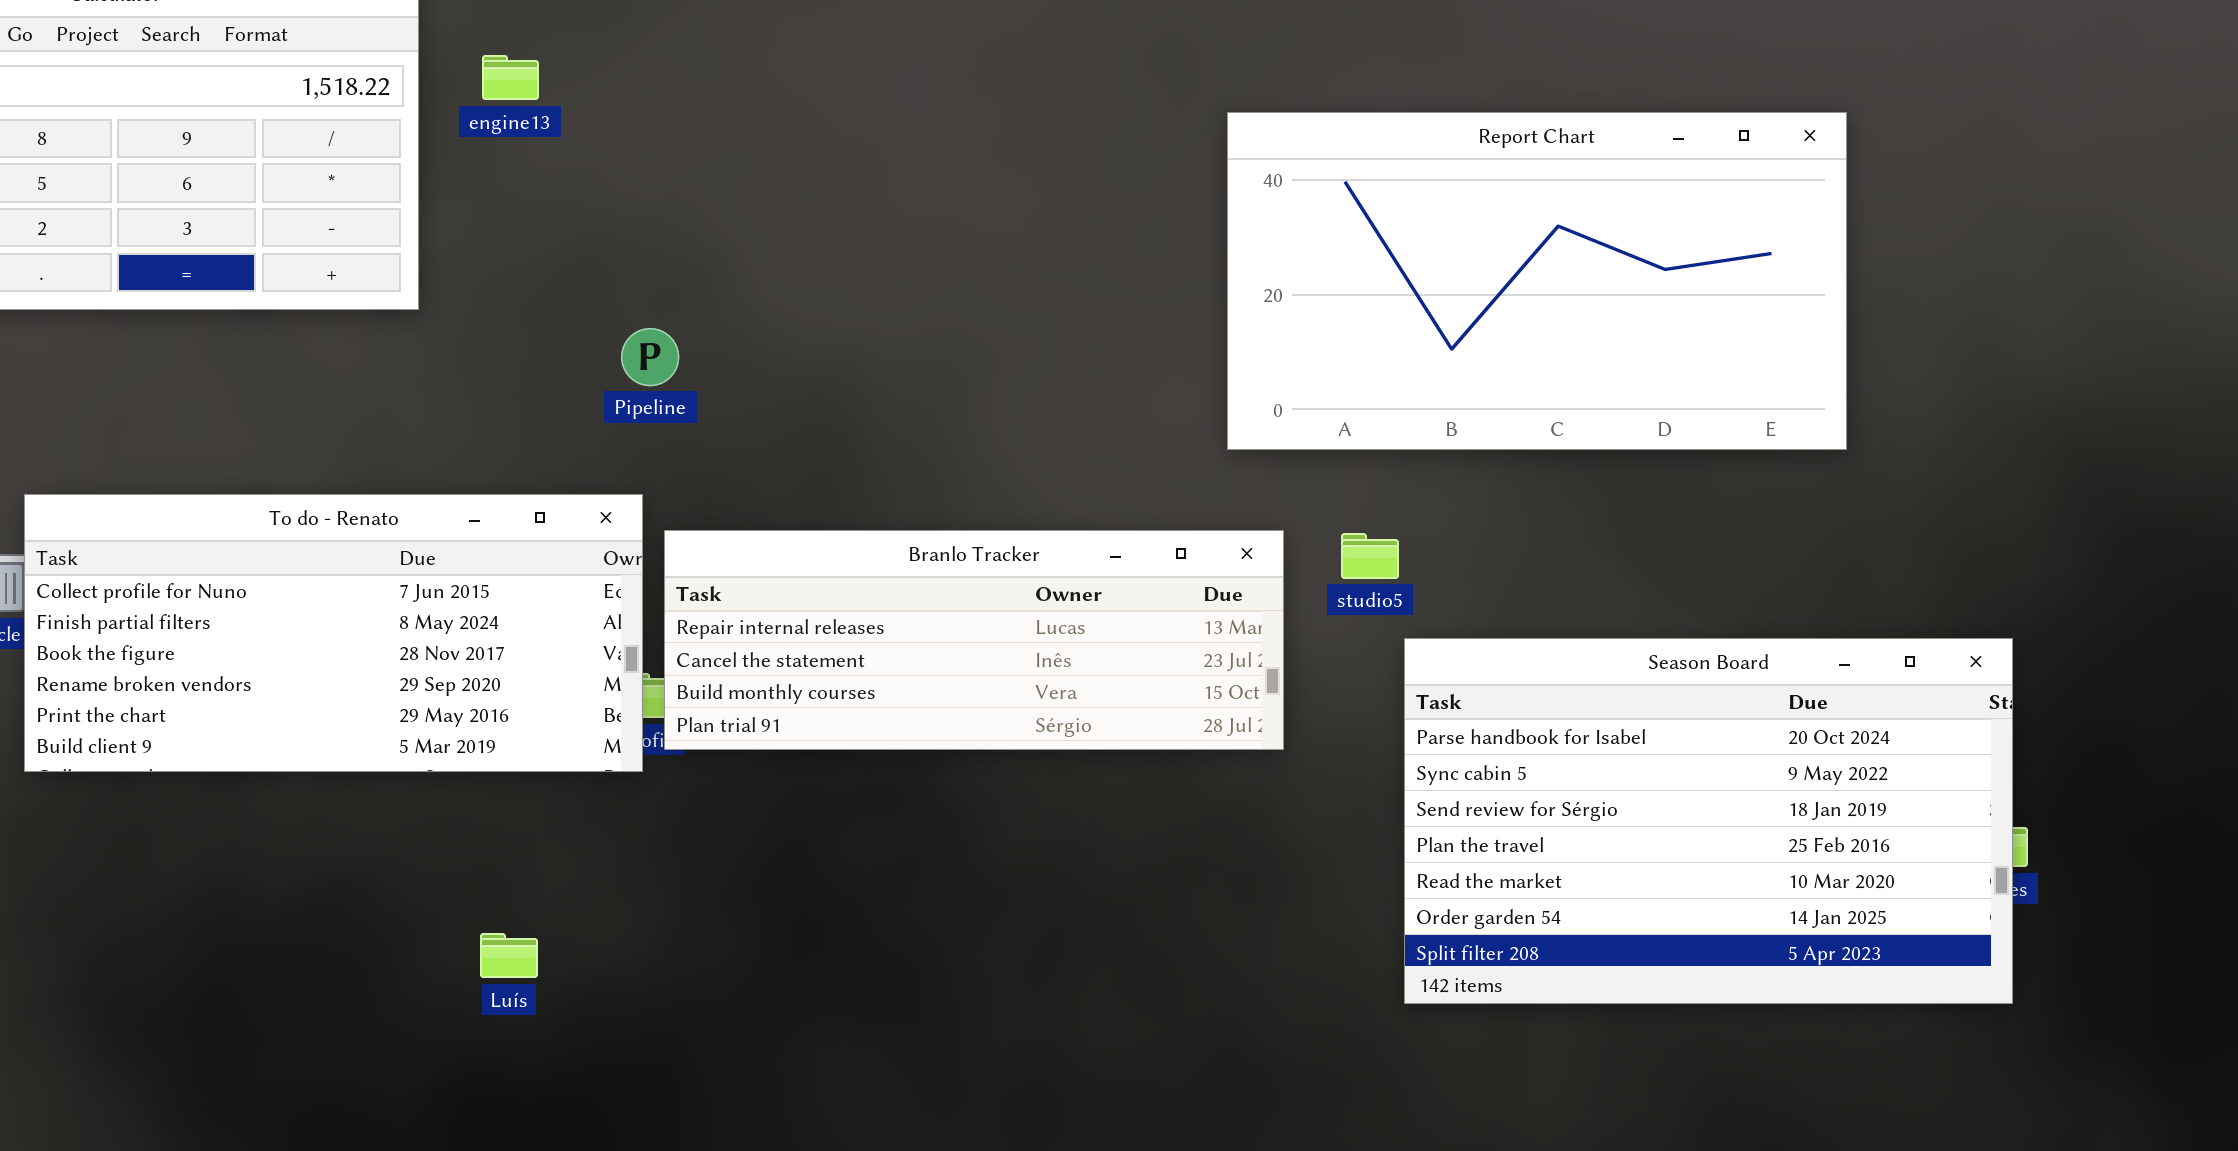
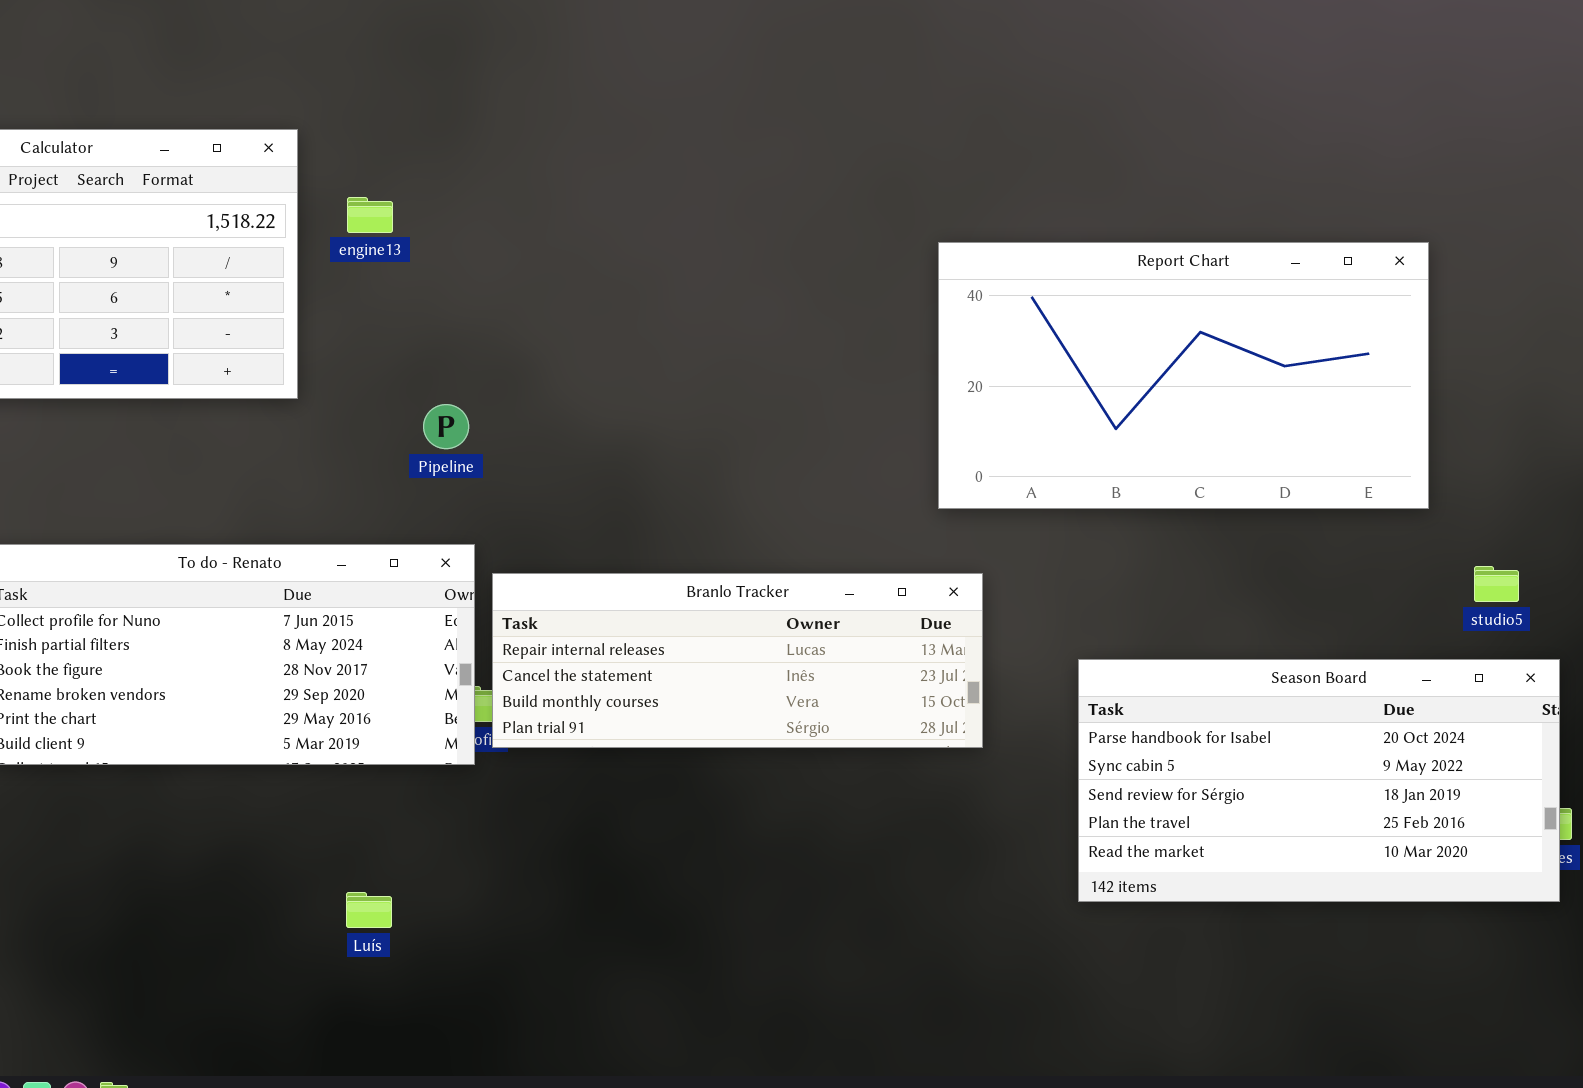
Pipeline: [621,328,679,386] -> [423,404,469,449], moved
studio5: [1341,533,1399,579] -> [1474,566,1519,602], moved
Season Board: [1404,638,2013,1004] -> [1078,659,1560,902], resized

